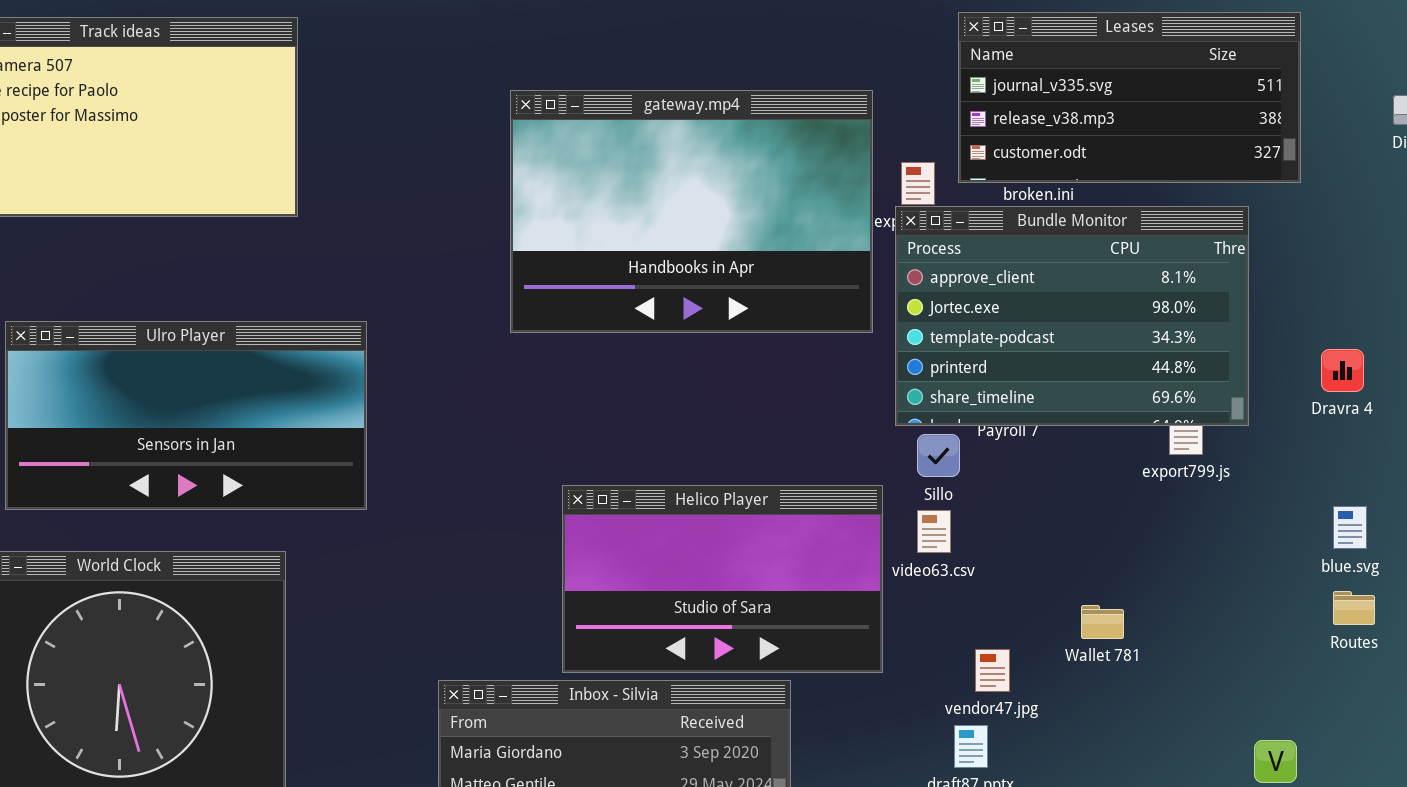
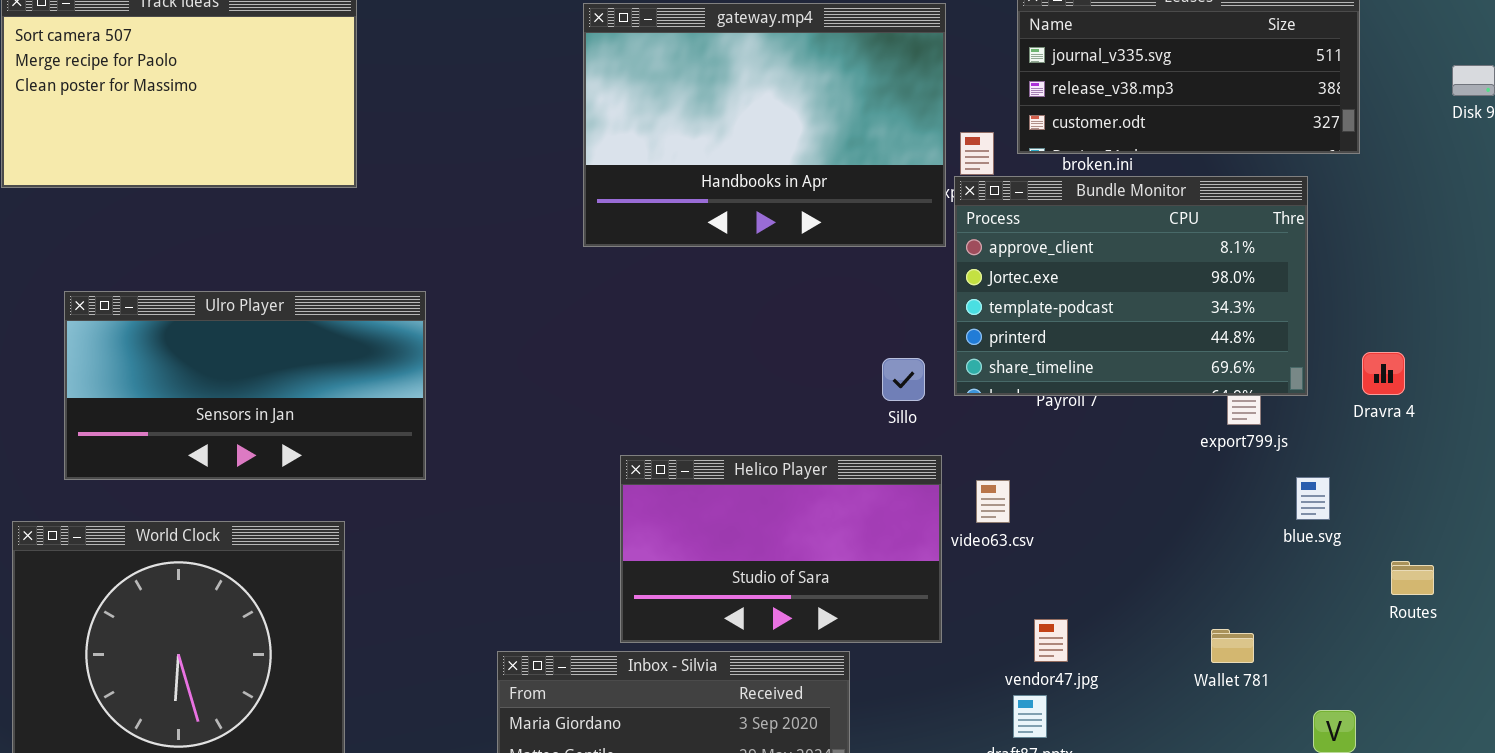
gateway.mp4: [510,90,873,333] -> [583,3,946,247], moved
Dravra 4: [1321,349,1364,392] -> [1362,352,1405,395], moved
Sillo: [917,434,960,477] -> [882,358,925,401], moved
blue.svg: [1333,506,1367,549] -> [1296,477,1330,520], moved
Wallet 781: [1081,605,1124,639] -> [1211,629,1254,663], moved

